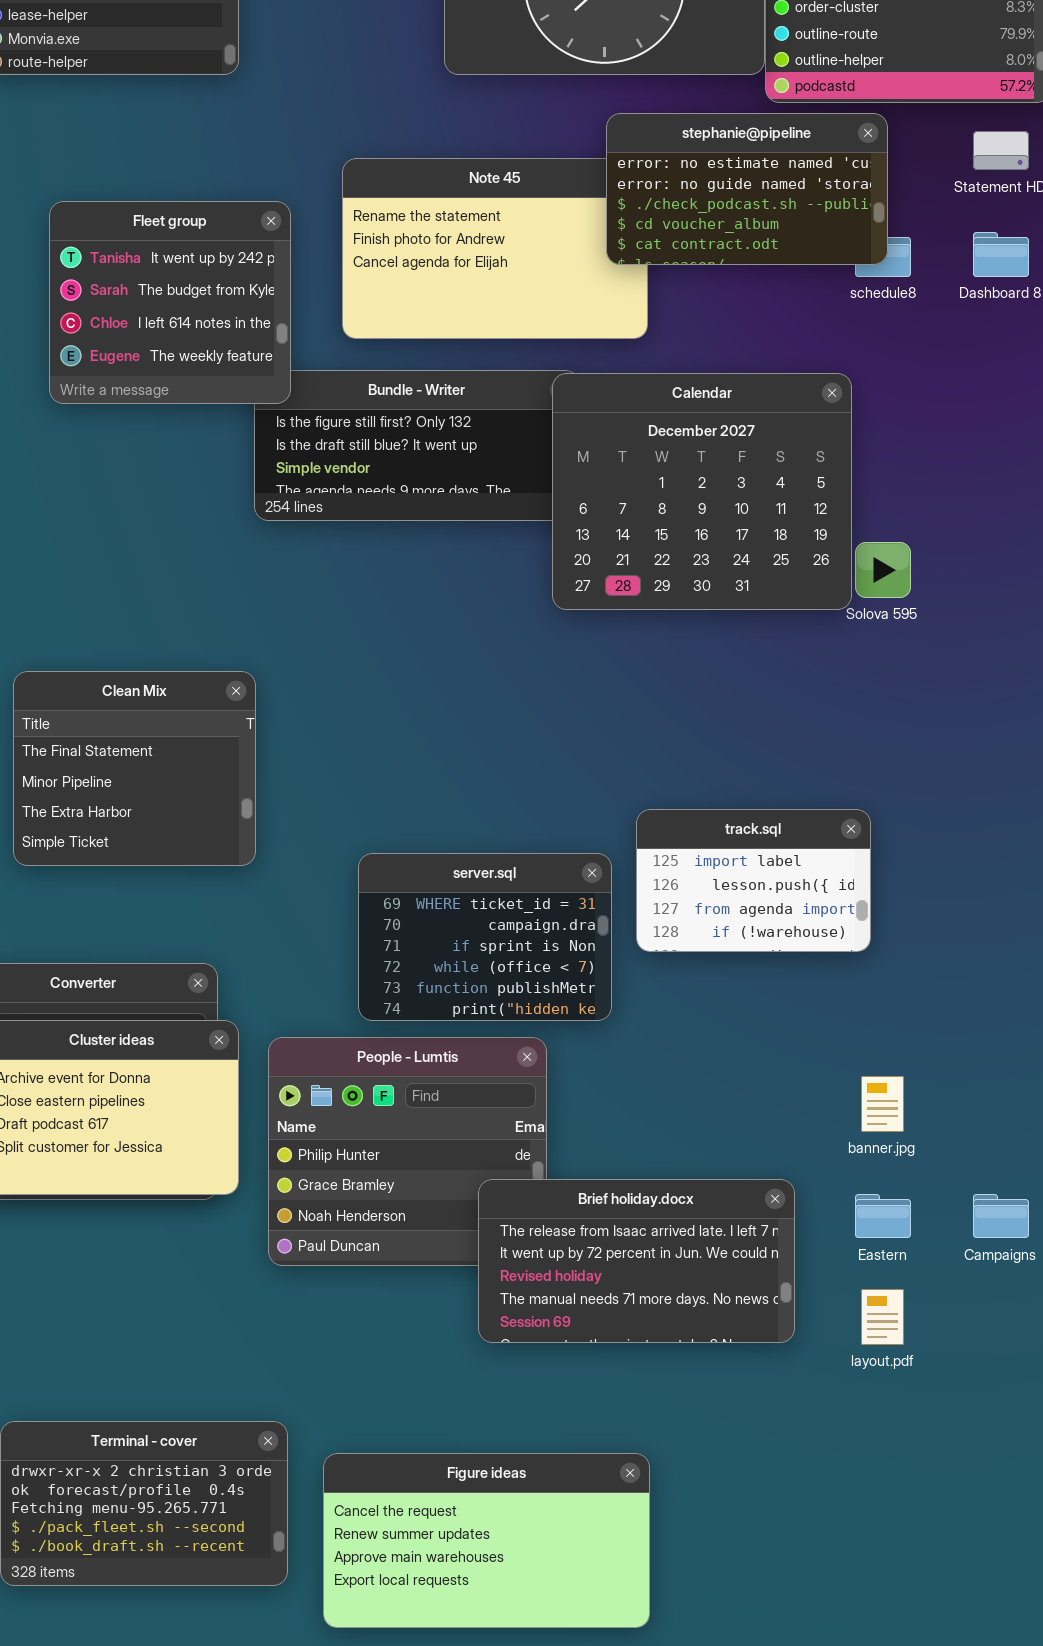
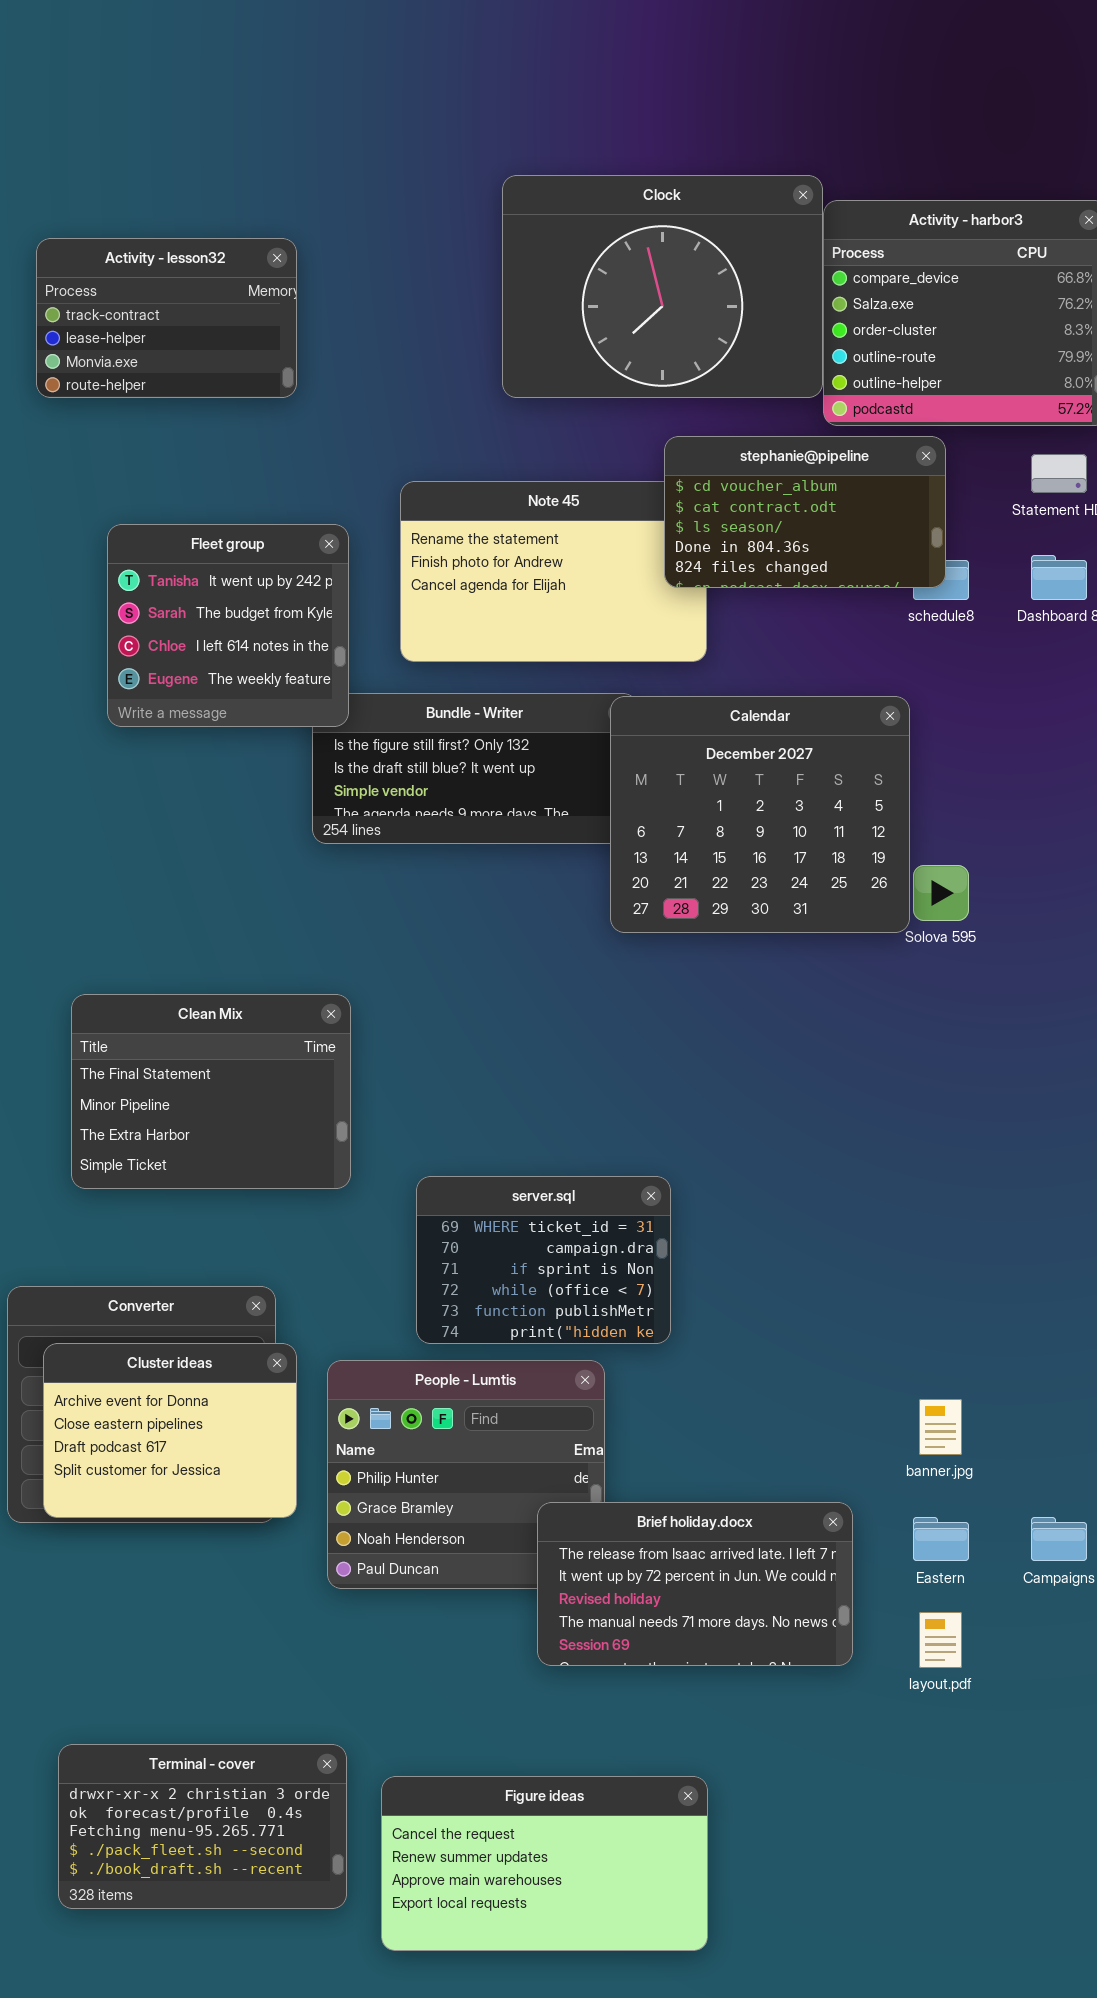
stephanie@pipeline: [606,113,888,265] -> [664,436,946,588], scrolled down 3 rows
Clean Mix: [13,671,256,866] -> [71,994,351,1189], resized
track.sql: [636,809,871,952] -> none, closed

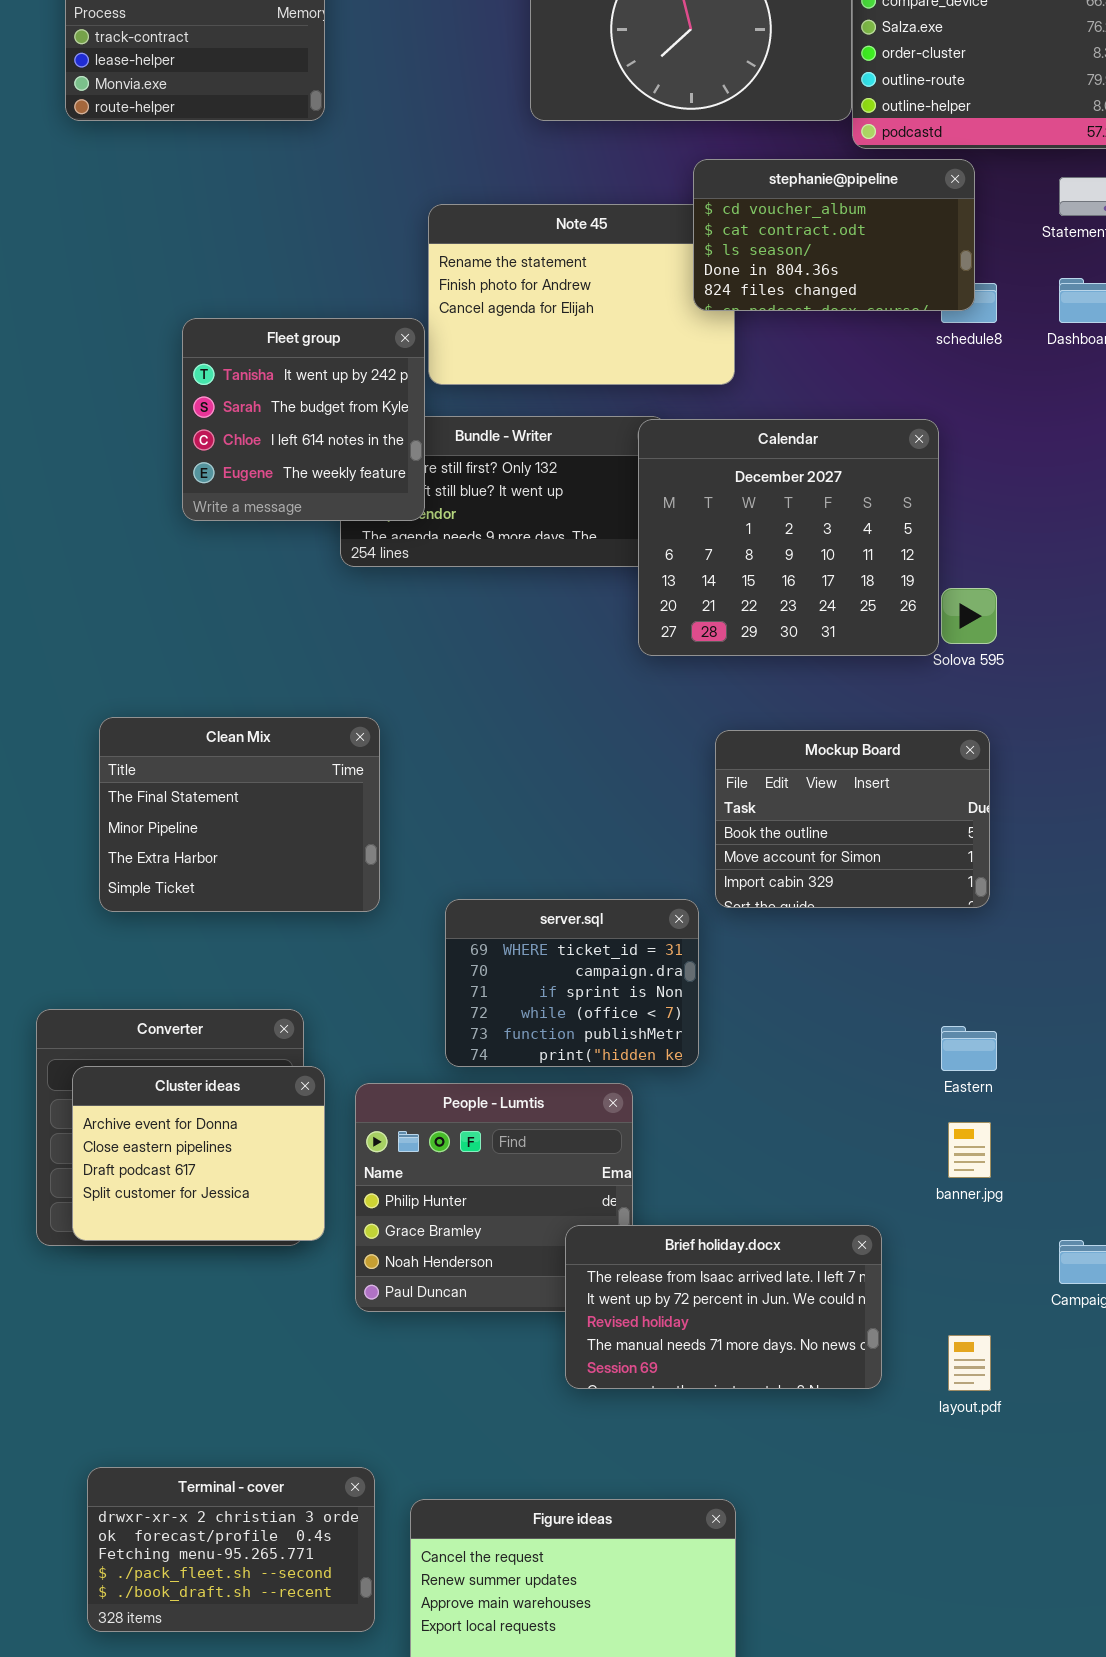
Fleet group: [107,524,349,727] -> [182,318,425,521], moved
Mockup Board: none -> [715,730,990,908], opened
Eastern: [913,1517,969,1561] -> [941,1026,997,1071], moved

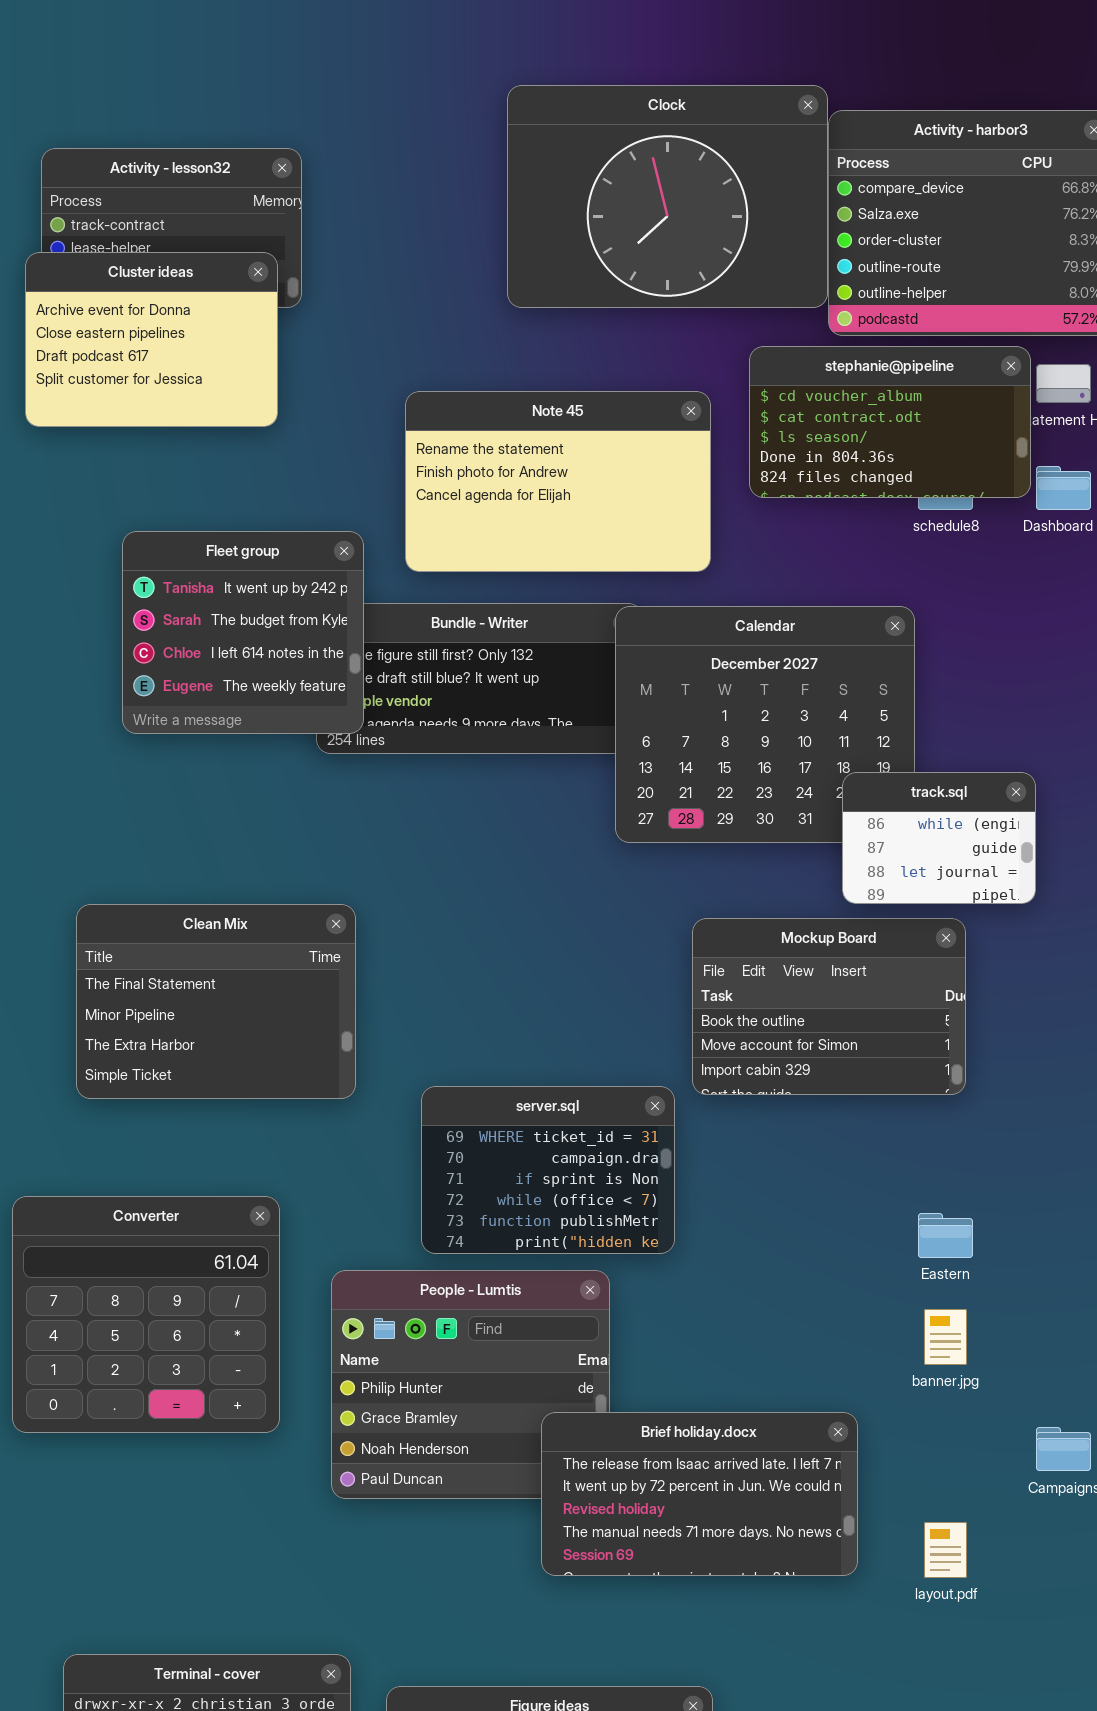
stephanie@pipeline: [693,159,975,311] -> [749,346,1031,498], moved
Fleet group: [182,318,425,521] -> [122,531,364,734], moved
track.sql: none -> [842,772,1036,904], opened
Cluster ideas: [72,1066,325,1241] -> [25,252,278,427], moved

